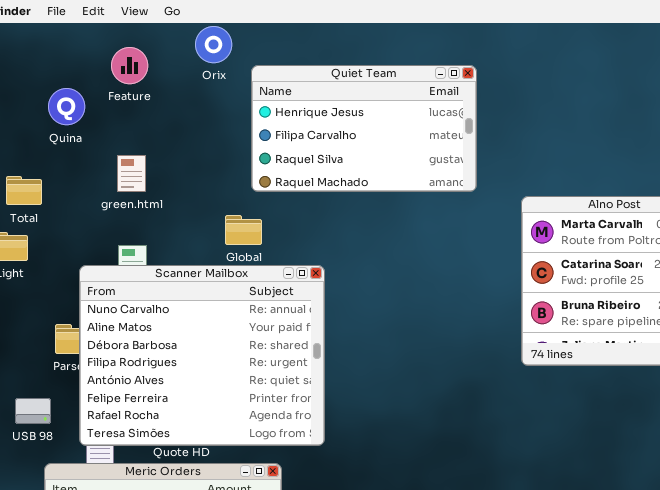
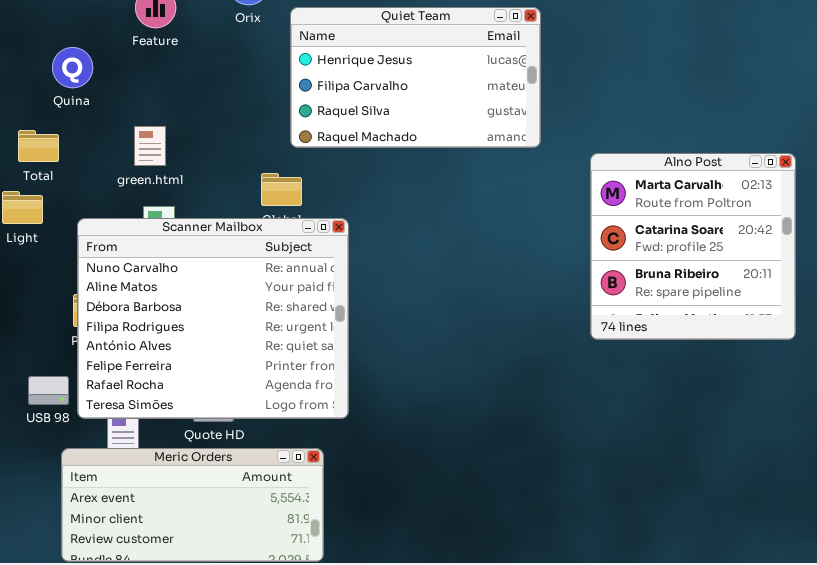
Quina: [48,88,85,125] -> [52,47,93,88], moved
green.html: [117,155,146,192] -> [134,126,166,166], moved
Scanner Mailbox: [79,265,325,446] -> [77,218,349,419], moved

